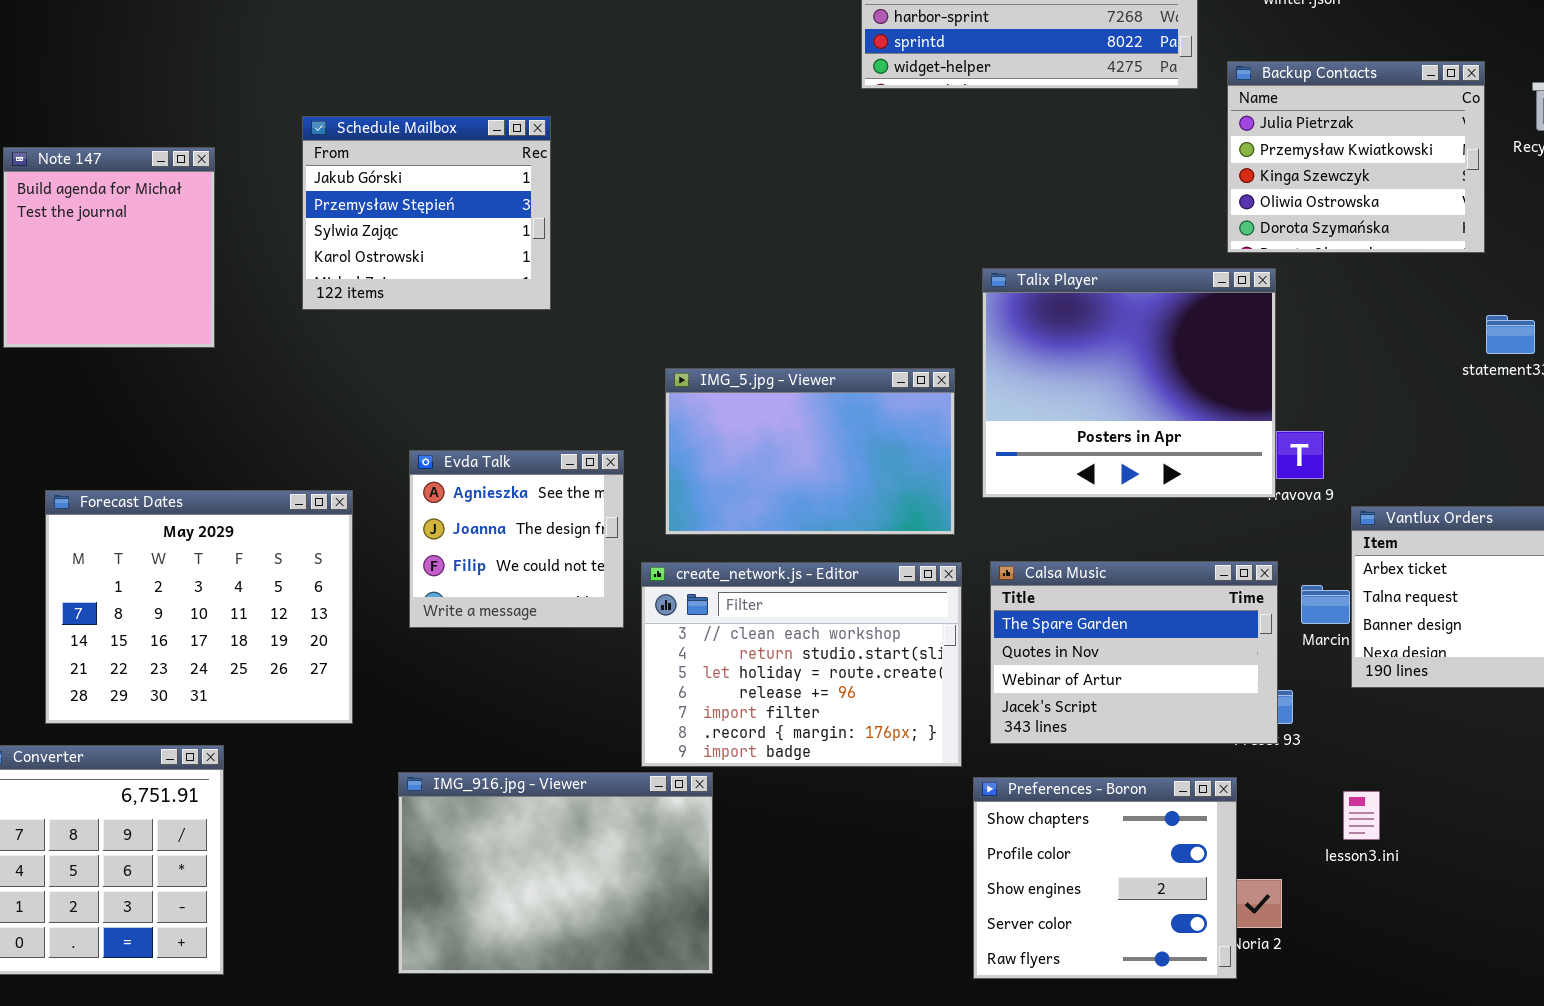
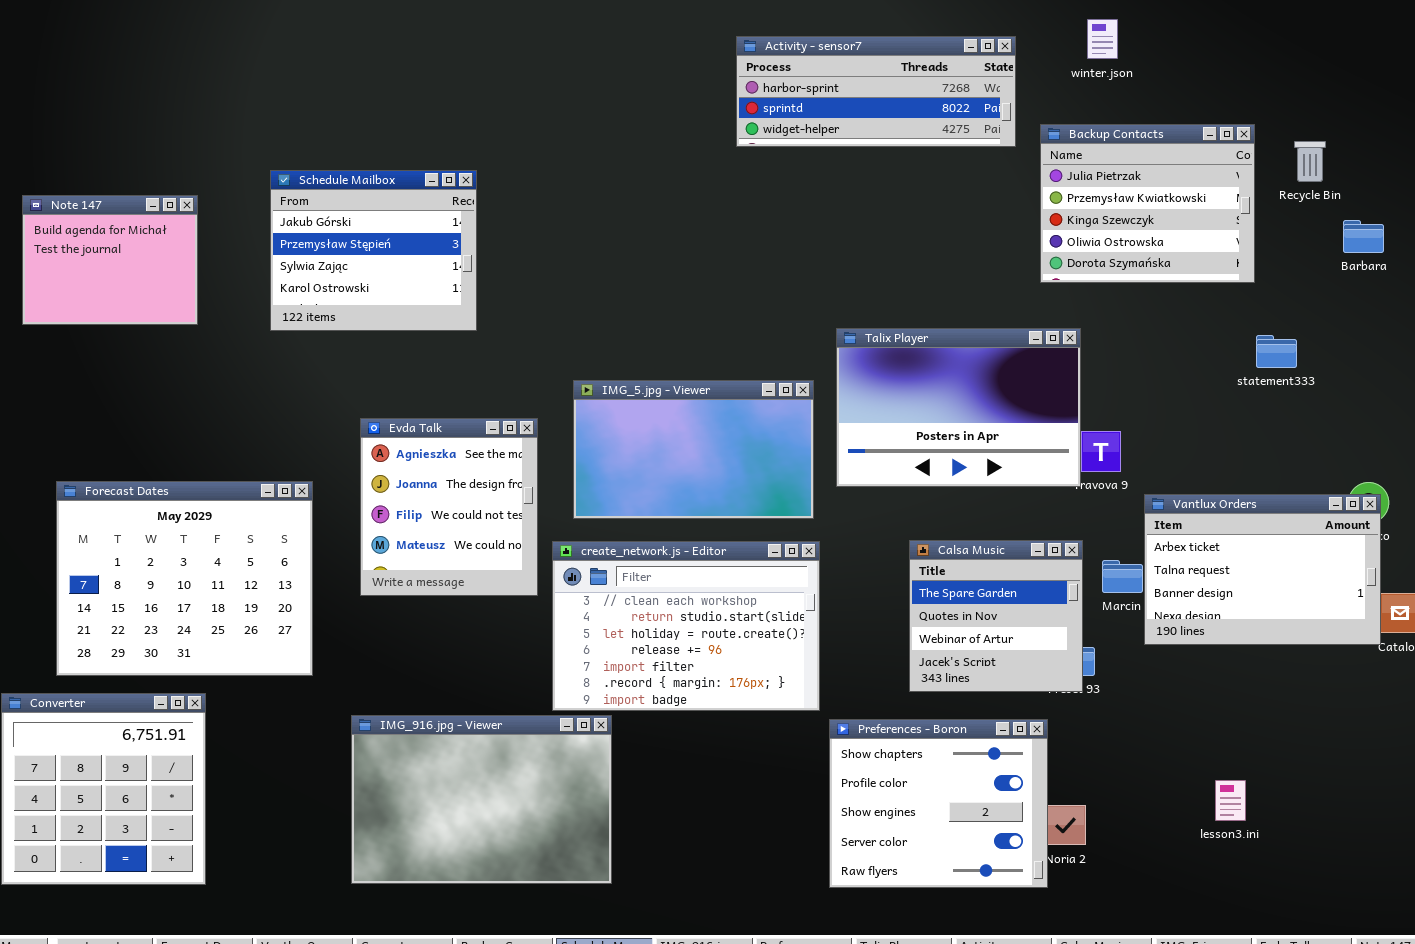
Note 147: [3,147,215,348] -> [22,195,198,325], resized
Talix Player: [982,268,1276,498] -> [836,328,1081,487], resized
Evda Talk: [409,450,624,628] -> [360,418,538,596], resized
Calsa Music: [990,561,1278,744] -> [909,540,1083,692], resized
lesson3.ini: [1343,791,1380,840] -> [1215,780,1246,821], moved

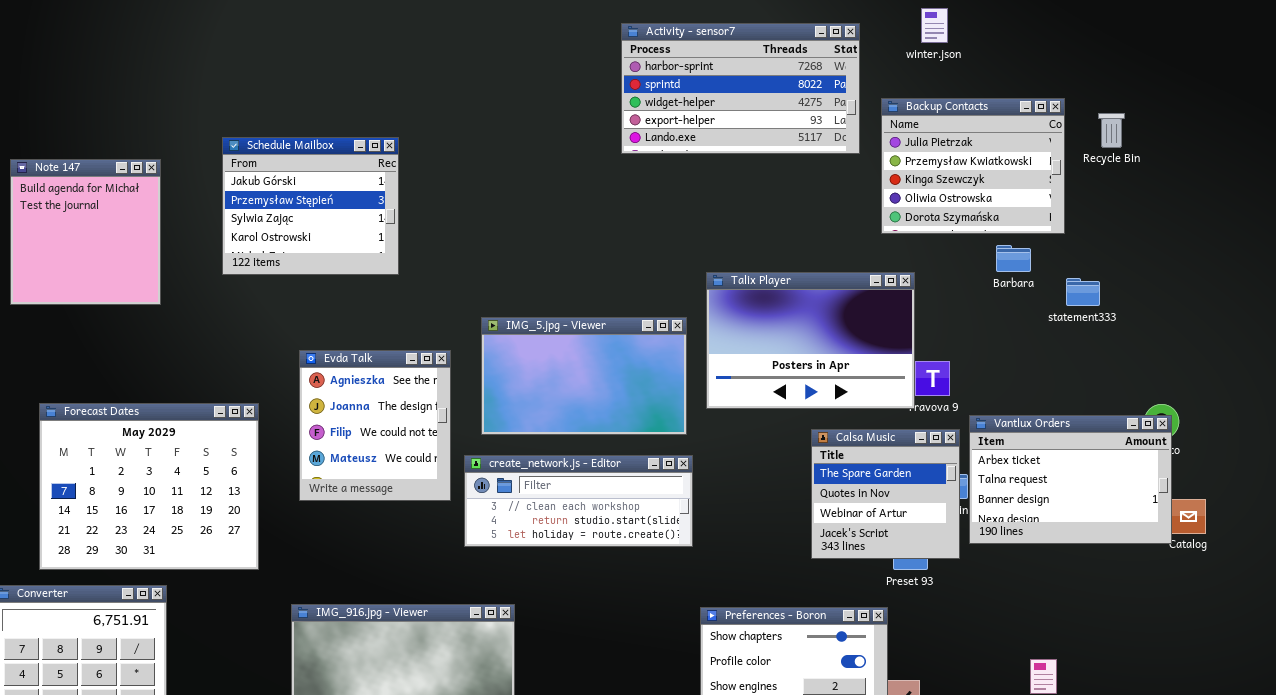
Activity - sensor7: [736,36,1016,147] -> [621,23,860,154], resized
Note 147: [22,195,198,325] -> [10,159,161,305], resized
Barbara: [1343,220,1384,253] -> [996,245,1031,272], moved
Calsa Music: [909,540,1083,692] -> [811,429,960,559], moved
create_network.js - Editor: [552,541,820,711] -> [464,455,693,547], resized

